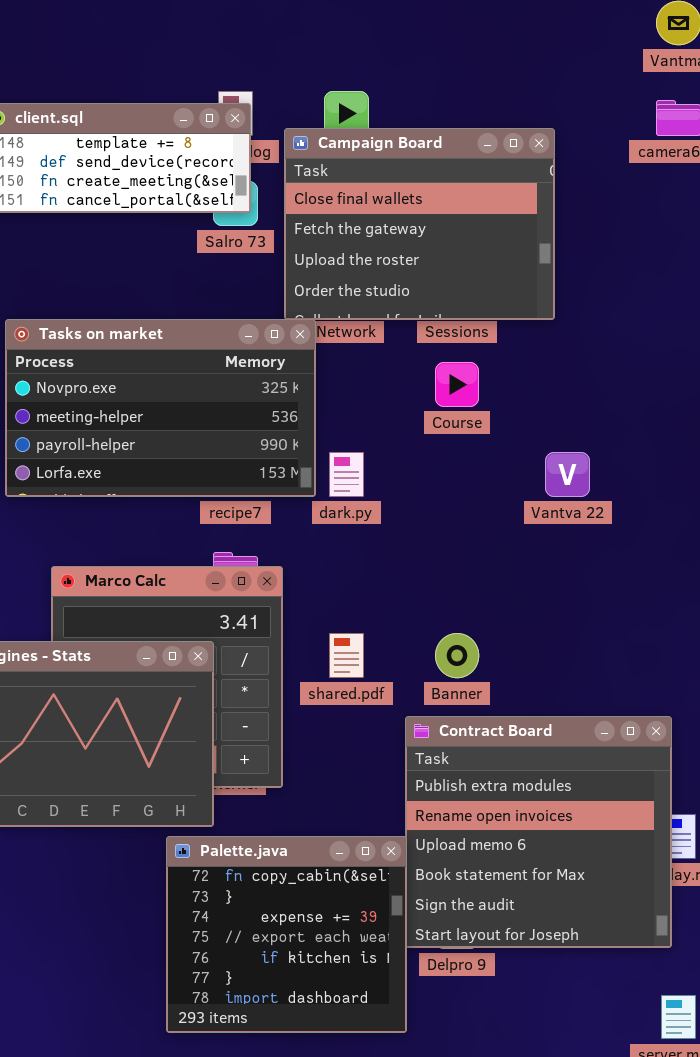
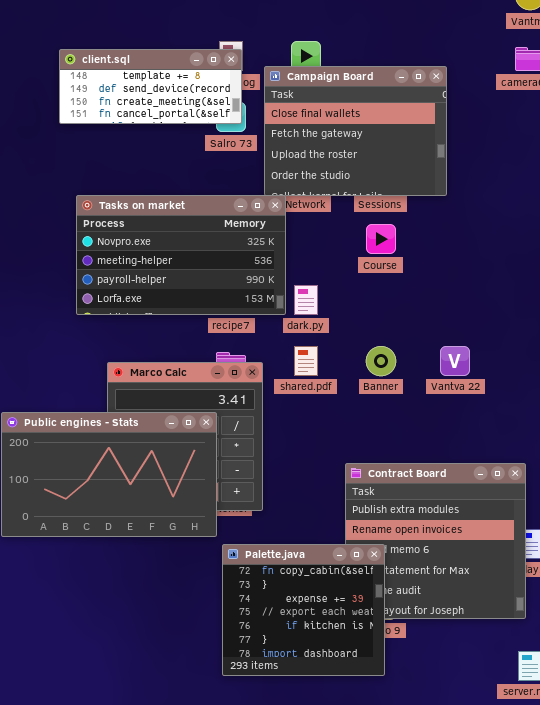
Vantva 22: [545,452,590,497] -> [440,346,470,376], moved
shared.pdf: [329,633,364,678] -> [294,346,318,376], moved
Banner: [435,633,479,678] -> [366,346,396,376], moved
Palette.java: [166,836,407,1033] -> [222,544,385,676], moved

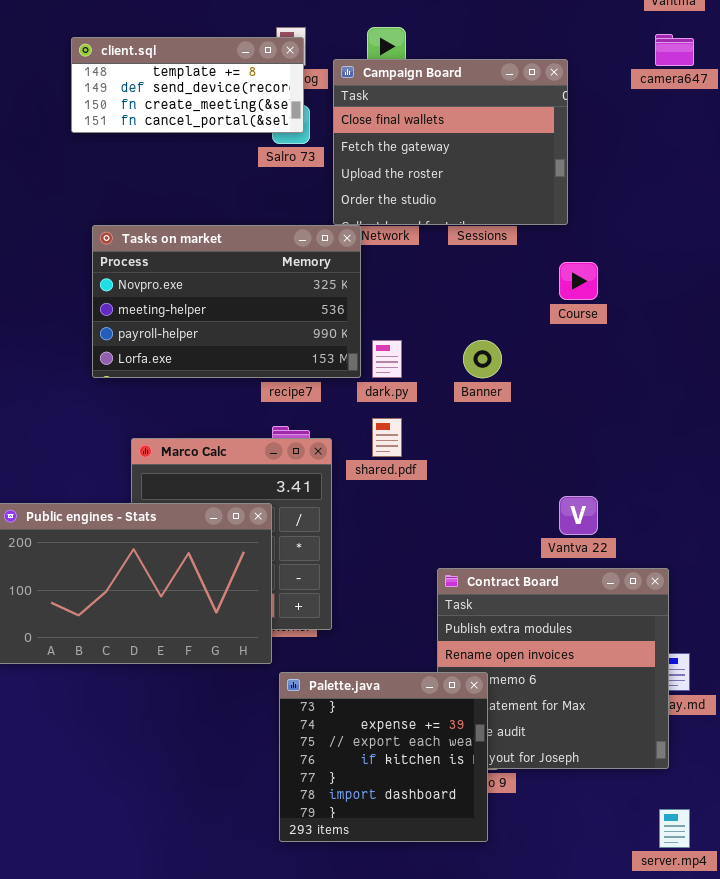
Course: [366,224,396,254] -> [559,262,598,300], moved
Banner: [366,346,396,376] -> [463,340,502,378], moved
Vantva 22: [440,346,470,376] -> [559,496,598,535], moved
Palette.java: [222,544,385,676] -> [279,672,488,842], scrolled down 1 row

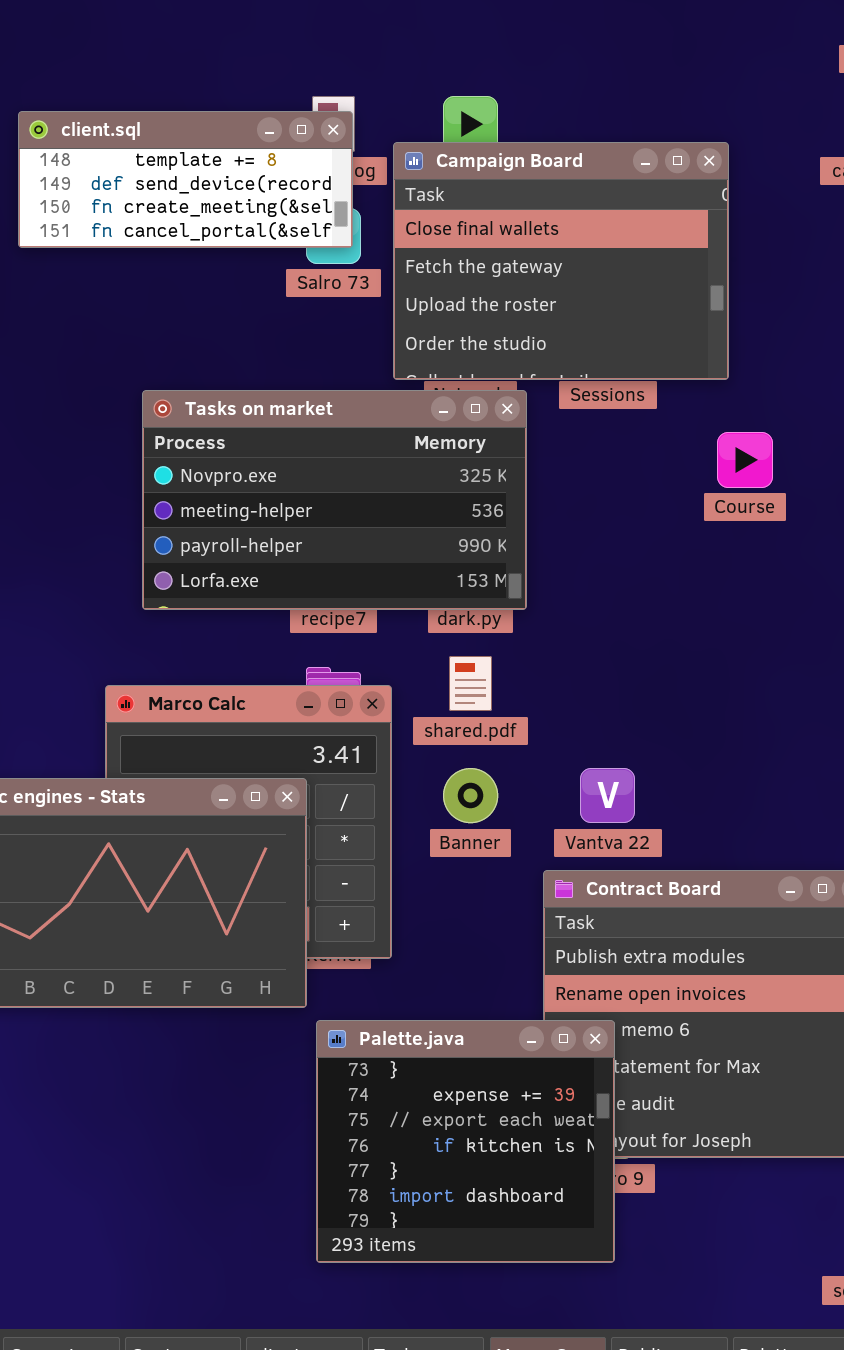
Tasks on market: [92,225,361,378] -> [142,390,527,610], moved
Banner: [463,340,502,378] -> [443,768,498,823], moved
Vantva 22: [559,496,598,535] -> [580,768,635,823], moved

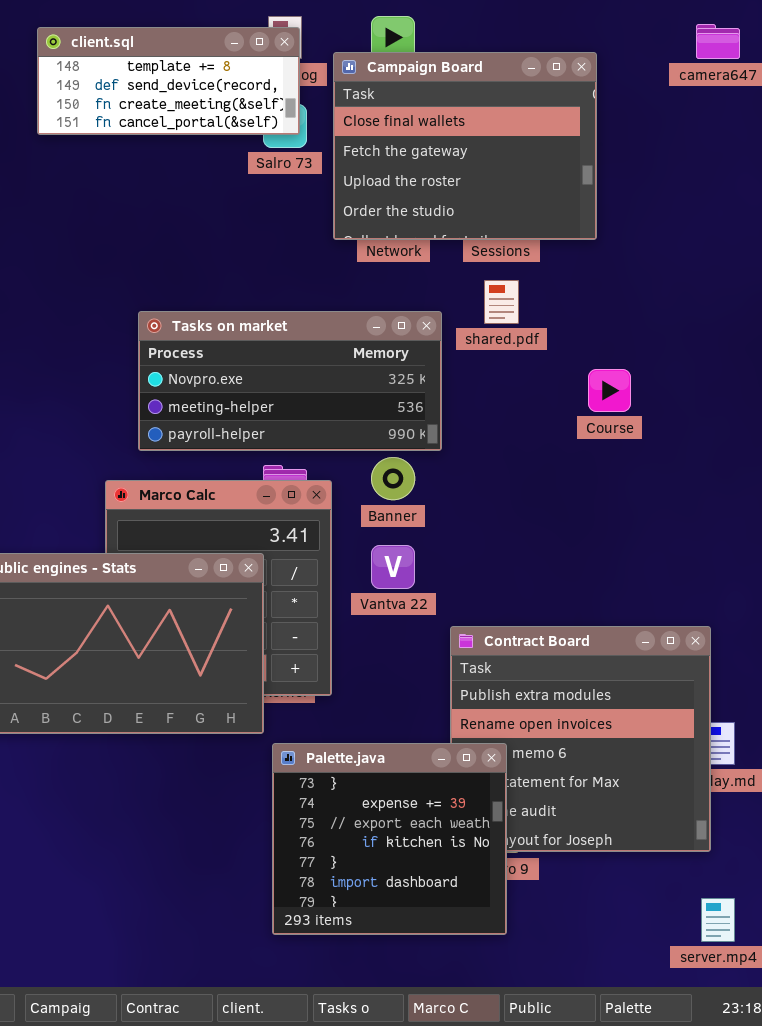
Tasks on market: [142,390,527,610] -> [138,311,442,451], moved, resized
Course: [717,432,773,488] -> [588,369,631,412], moved
shared.pdf: [449,656,492,711] -> [484,280,519,324], moved
Banner: [443,768,498,823] -> [371,457,415,500], moved
Vantva 22: [580,768,635,823] -> [371,545,415,589], moved

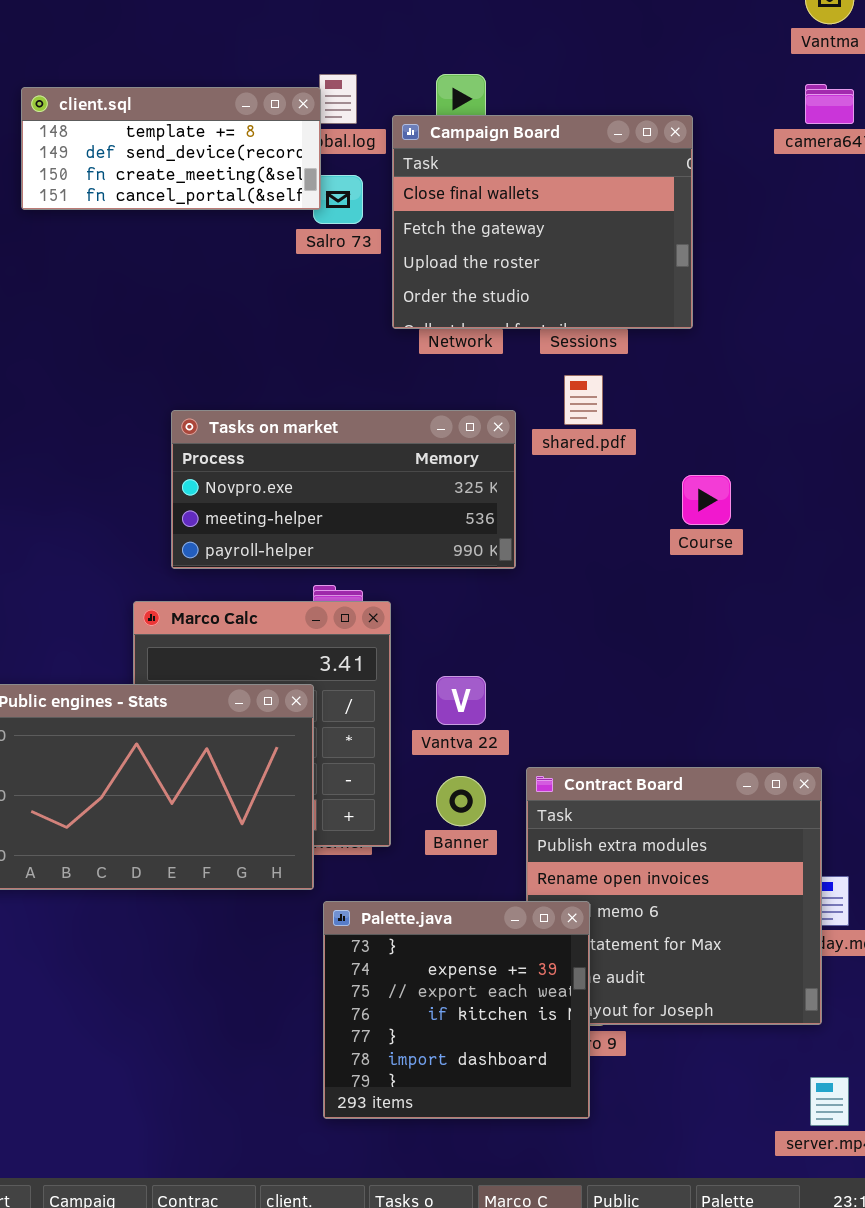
client.sql: [37,27,300,135] -> [21,87,321,210], moved
Banner: [371,457,415,500] -> [436,776,486,826], moved

